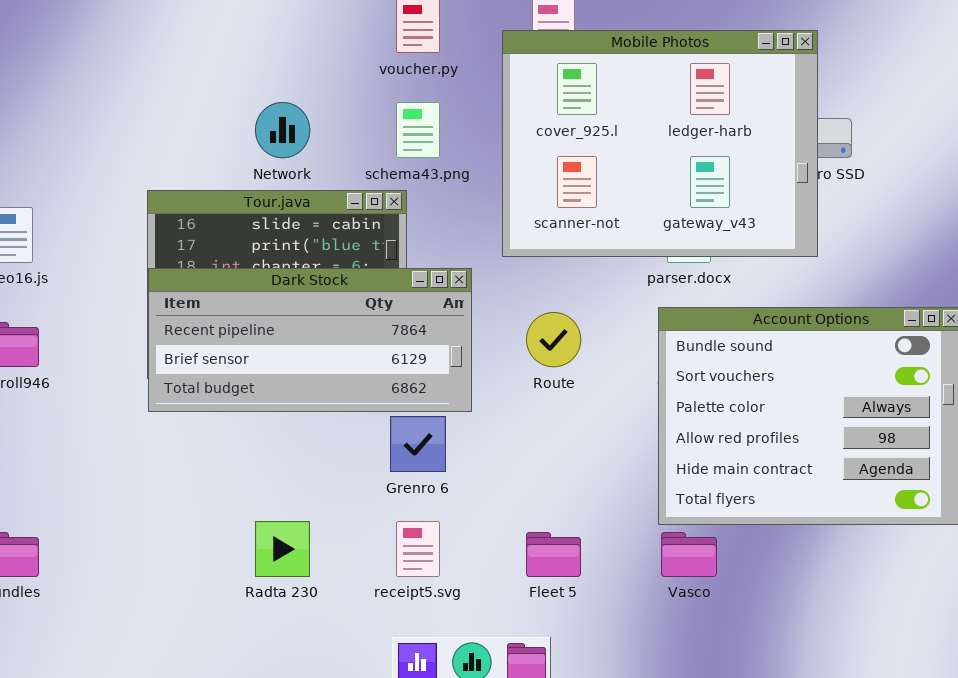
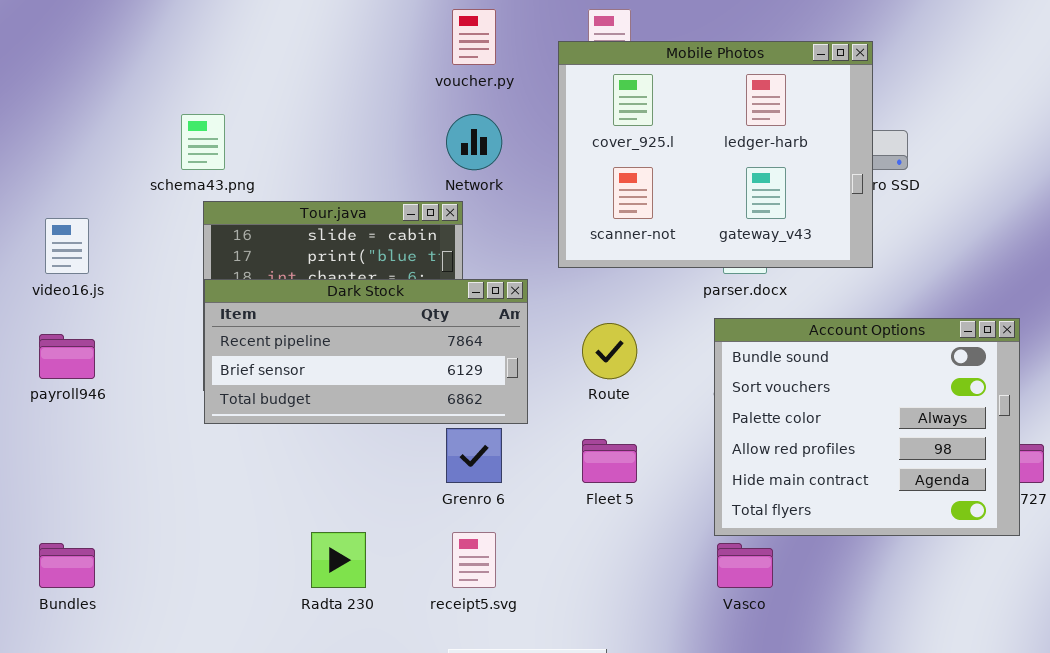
Network: [255,102,310,158] -> [446,114,502,170], moved
schema43.png: [396,102,440,158] -> [181,114,225,170], moved
Fleet 5: [526,532,581,577] -> [582,439,637,483], moved

